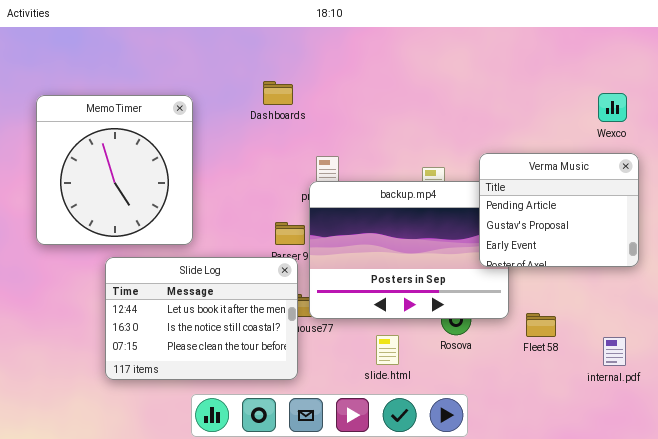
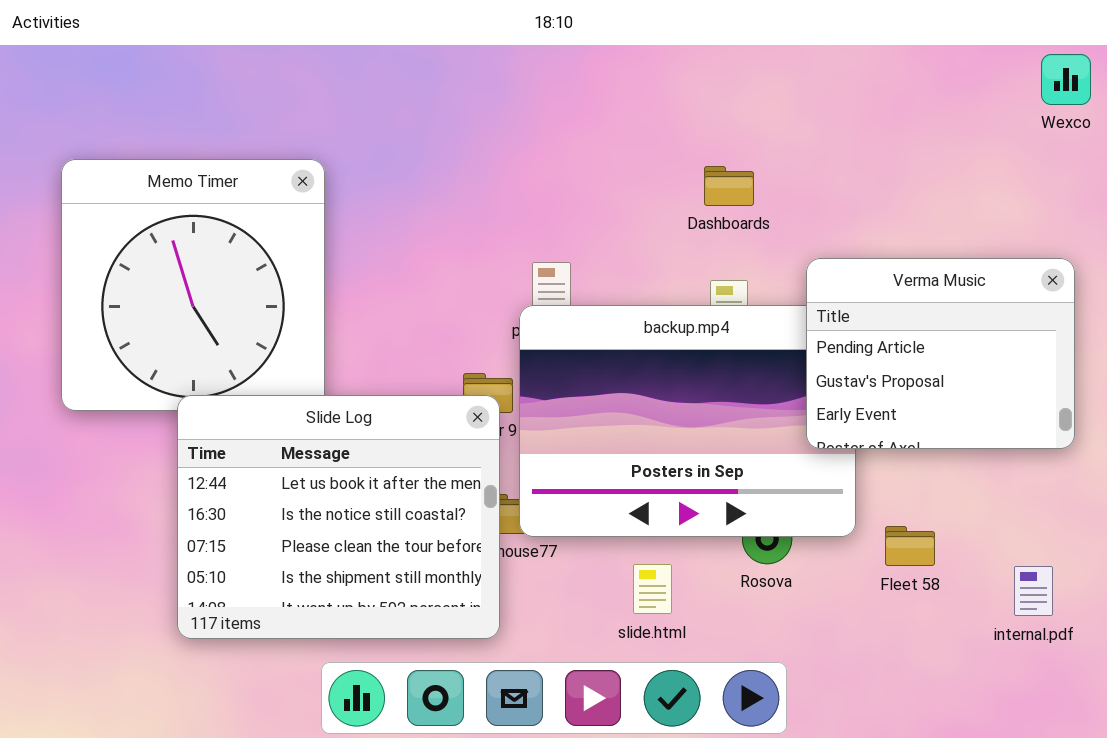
Dashboards: [263,81,293,105] -> [704,166,754,206], moved
Wexco: [598,93,627,122] -> [1041,54,1091,105], moved
Slide Log: [105,257,298,380] -> [177,395,500,639], resized

